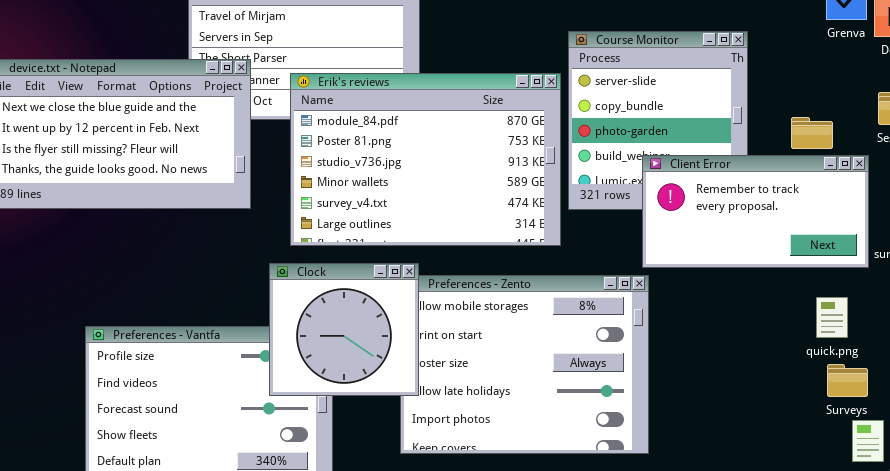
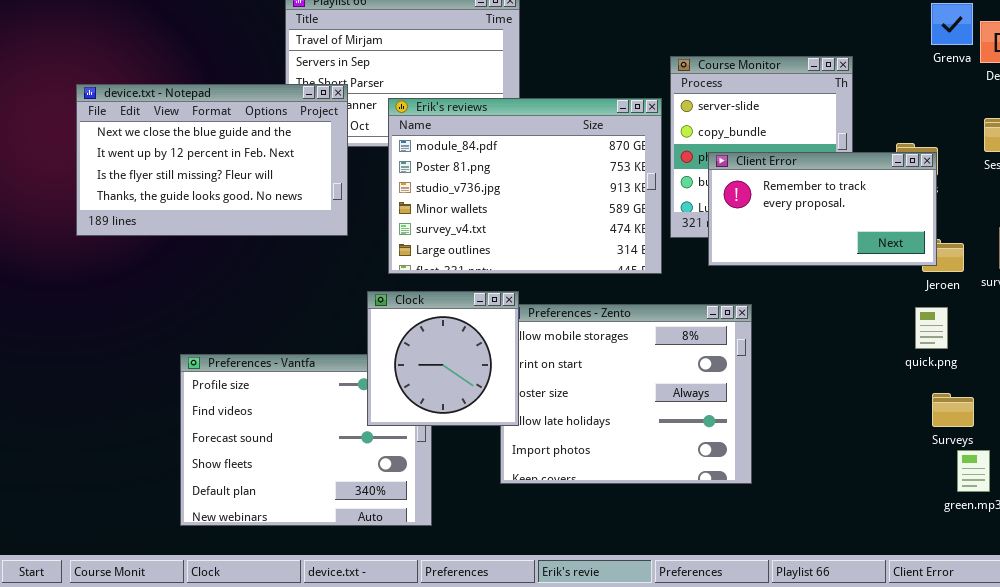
Client Error: [642,155,869,268] -> [708,152,937,266], moved
quick.png: [816,297,848,338] -> [915,307,948,349], moved

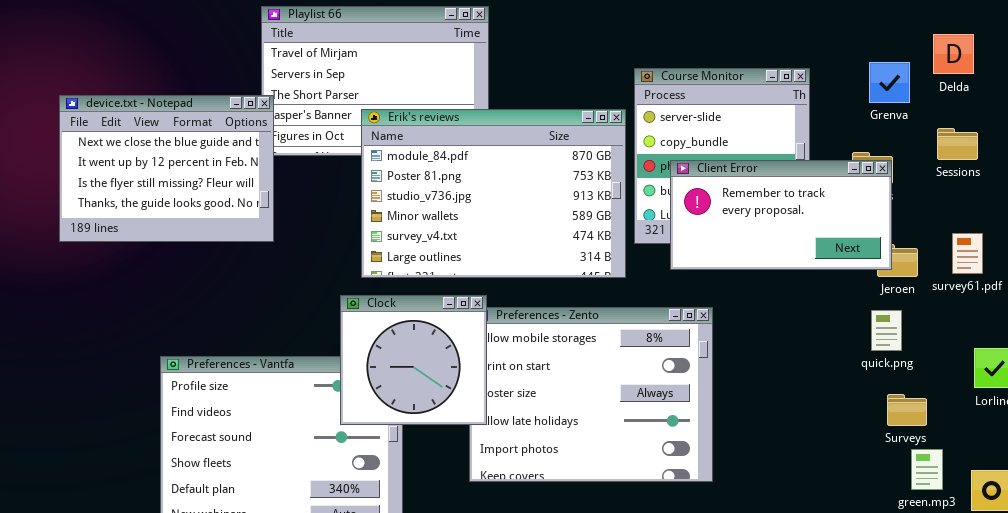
Grenva: [931,3,973,45] -> [869,62,910,103], moved
device.txt - Notepad: [76,84,348,236] -> [59,95,274,242], resized

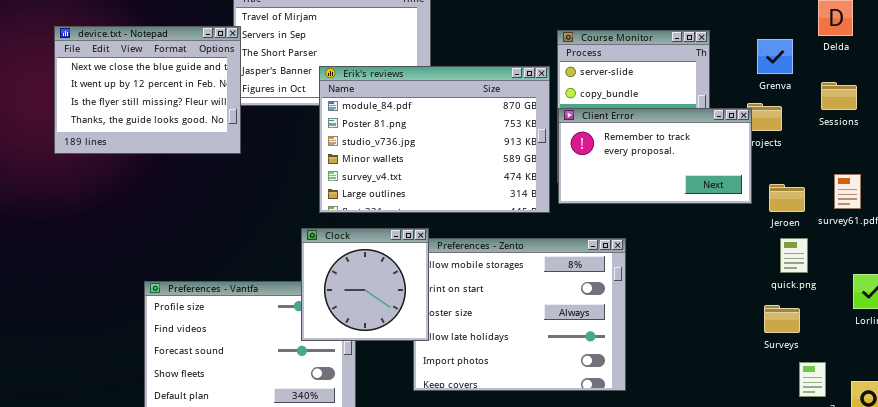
Grenva: [869,62,910,103] -> [757,39,793,74], moved
device.txt - Notepad: [59,95,274,242] -> [54,26,241,154], moved
Client Error: [670,160,892,270] -> [558,108,752,204], moved
quick.png: [871,310,902,351] -> [780,238,808,273], moved
Surveys: [887,394,927,426] -> [764,305,800,333], moved

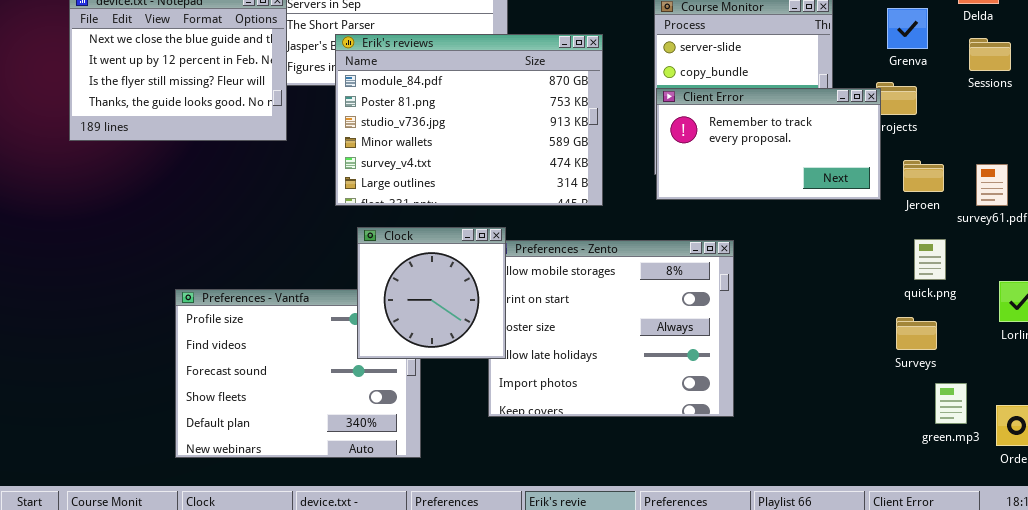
Erik's reviews: [319,66,550,213] -> [335,34,603,206], moved
Sessions: [821,82,857,110] -> [969,38,1011,71], moved
Jeroen: [769,184,805,212] -> [903,160,944,192], moved

